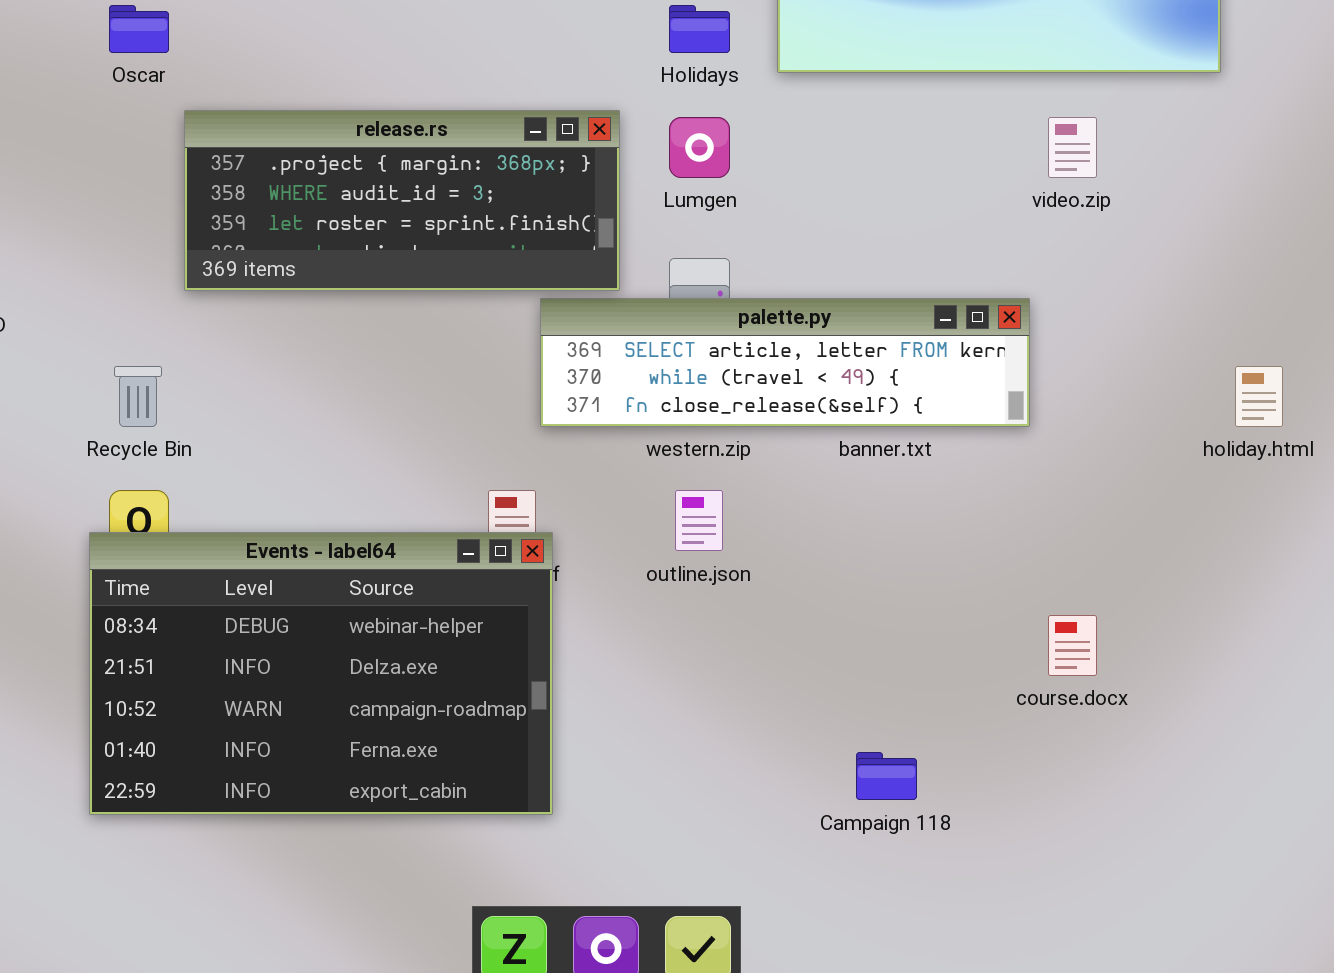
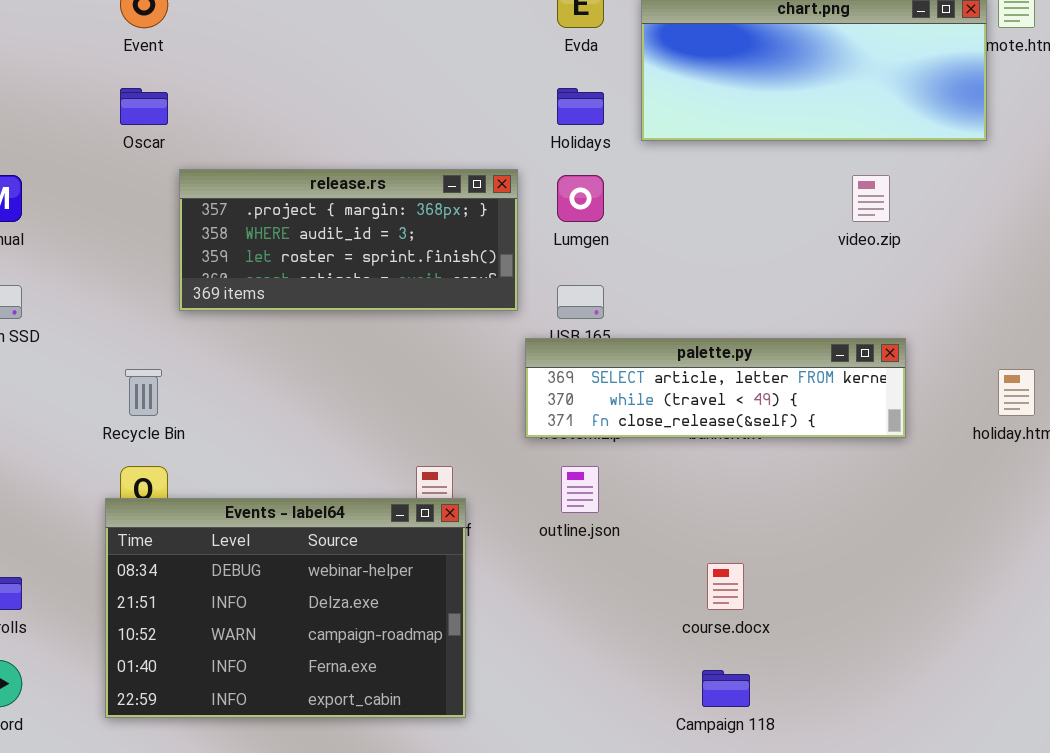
palette.py: [540,298,1030,427] -> [525,338,906,438], moved
course.docx: [1048,615,1097,676] -> [707,563,744,610], moved

